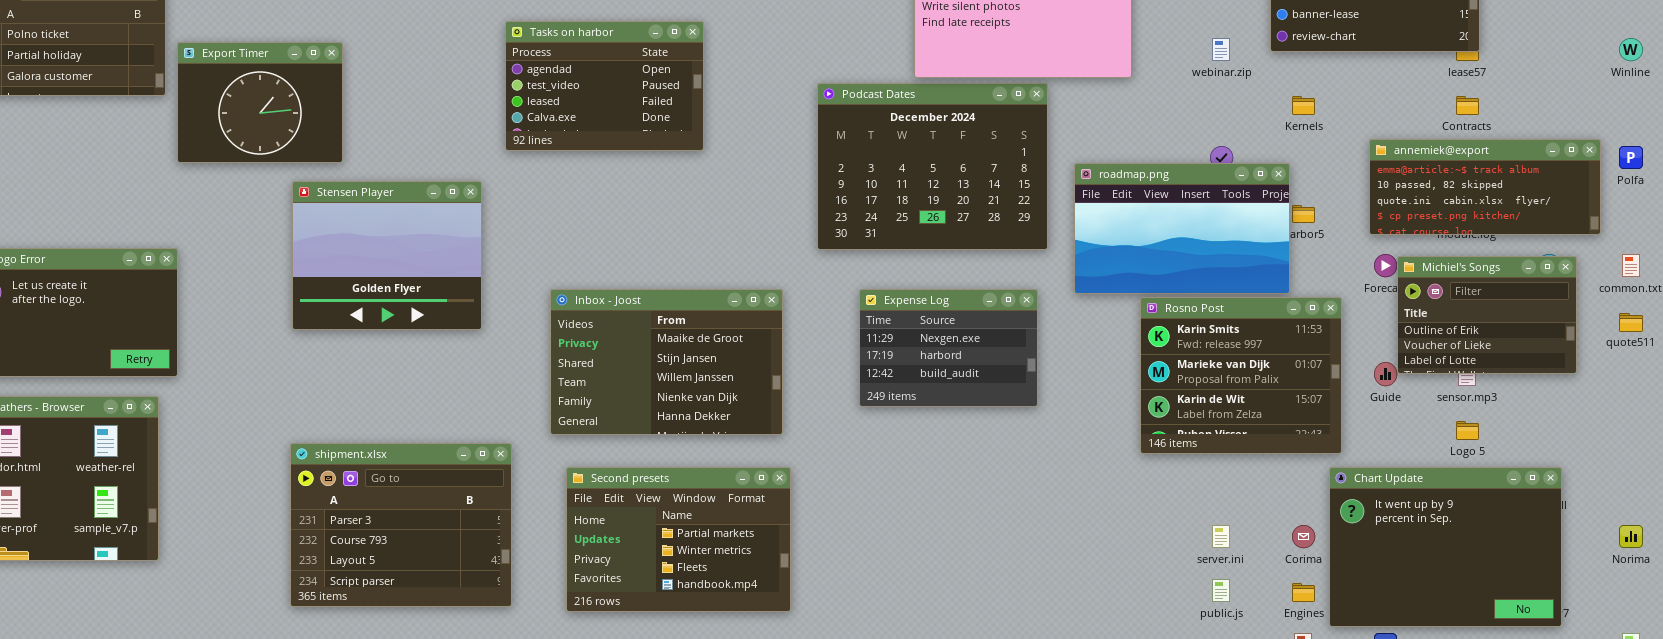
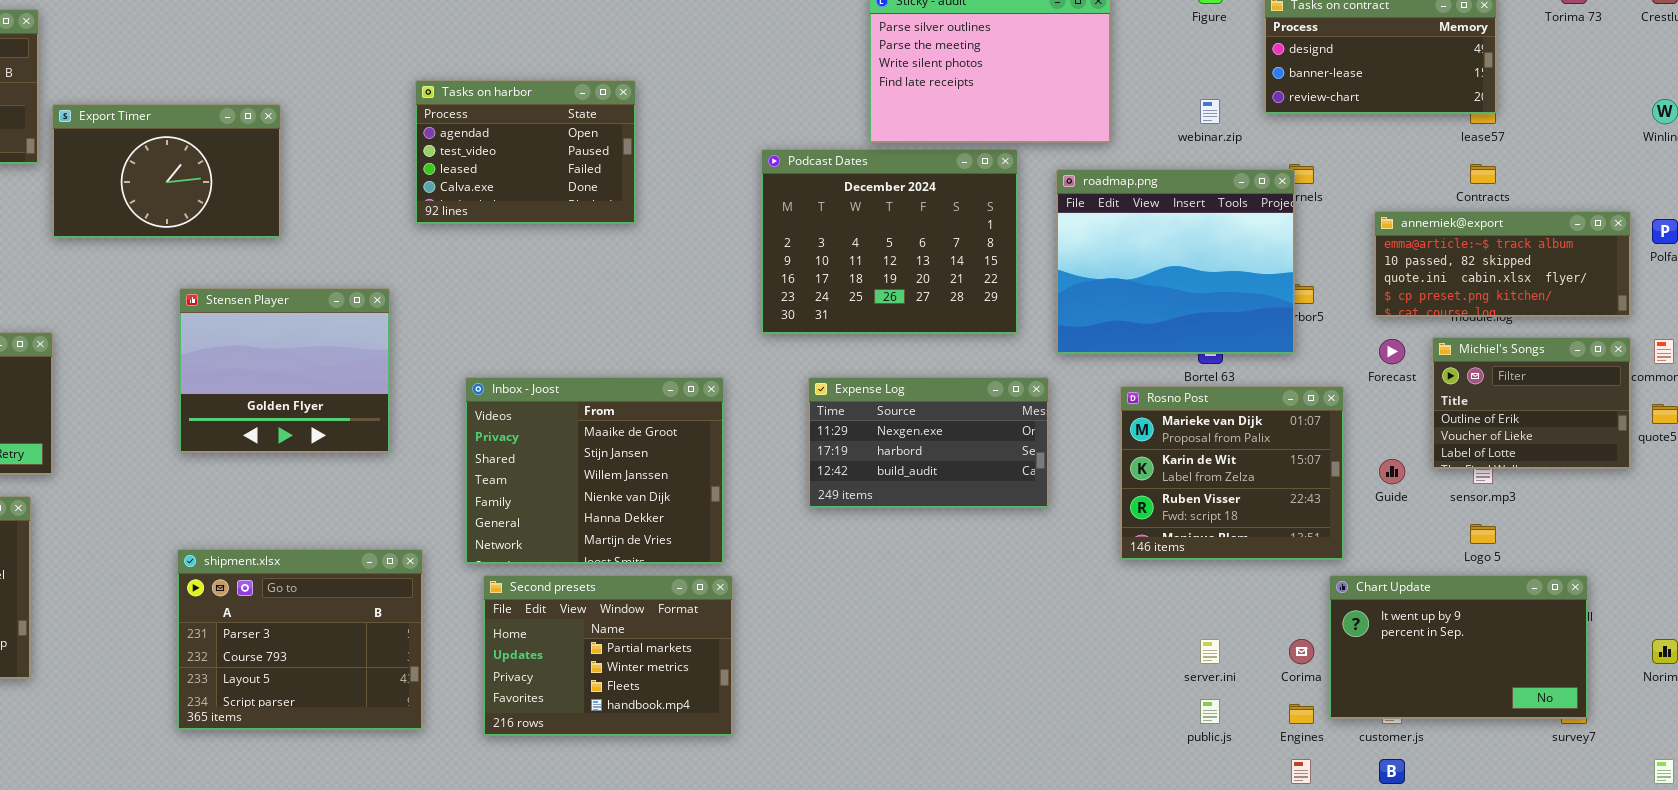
Export Timer: [177,42,343,163] -> [52,104,281,238], resized
roadmap.png: [1074,163,1290,294] -> [1056,169,1295,354], moved, resized
Stensen Player: [292,181,482,330] -> [179,288,390,453], moved
Michiel's Songs: [1397,256,1577,374] -> [1432,337,1631,469], moved
Inbox - Joost: [550,289,783,435] -> [465,377,724,564], resized
Expense Log: [859,289,1038,407] -> [808,377,1049,508], resized
Rosno Post: [1140,297,1342,454] -> [1120,386,1344,560], scrolled down 1 row
Chart Update: [1329,467,1562,627] -> [1329,575,1588,719], resized

